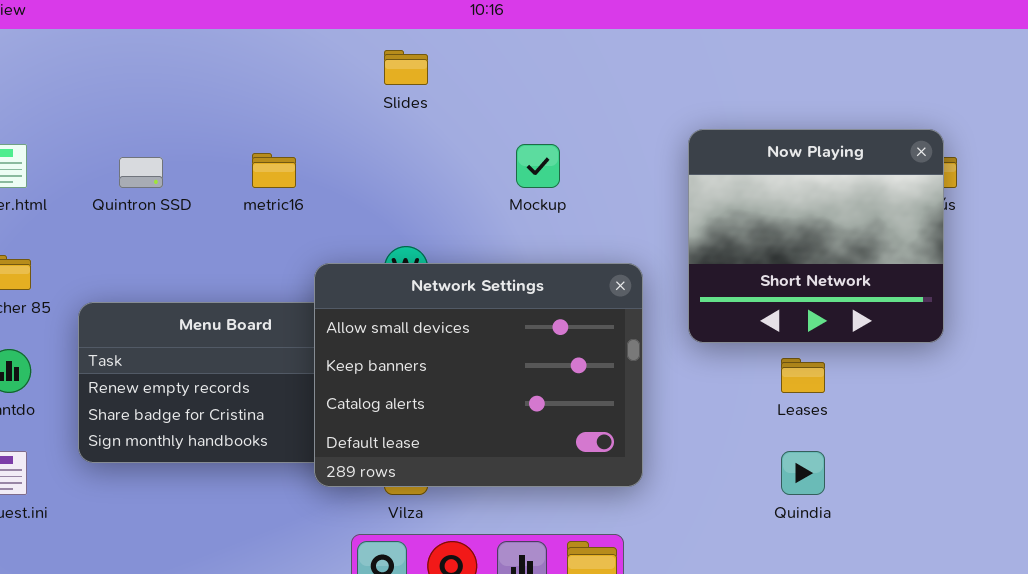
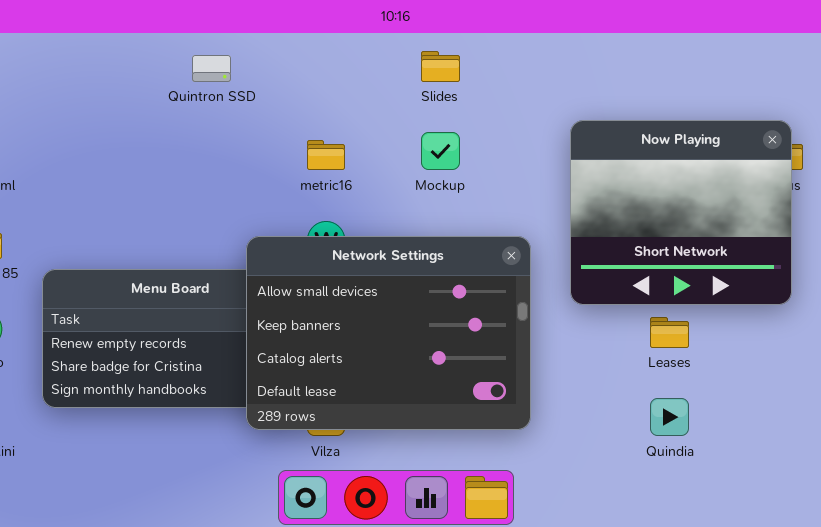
Slides: [384,50,428,85] -> [421,51,460,82], moved
metric16: [252,153,296,188] -> [307,140,345,170], moved
Quintron SSD: [119,157,163,188] -> [192,55,231,82], moved

